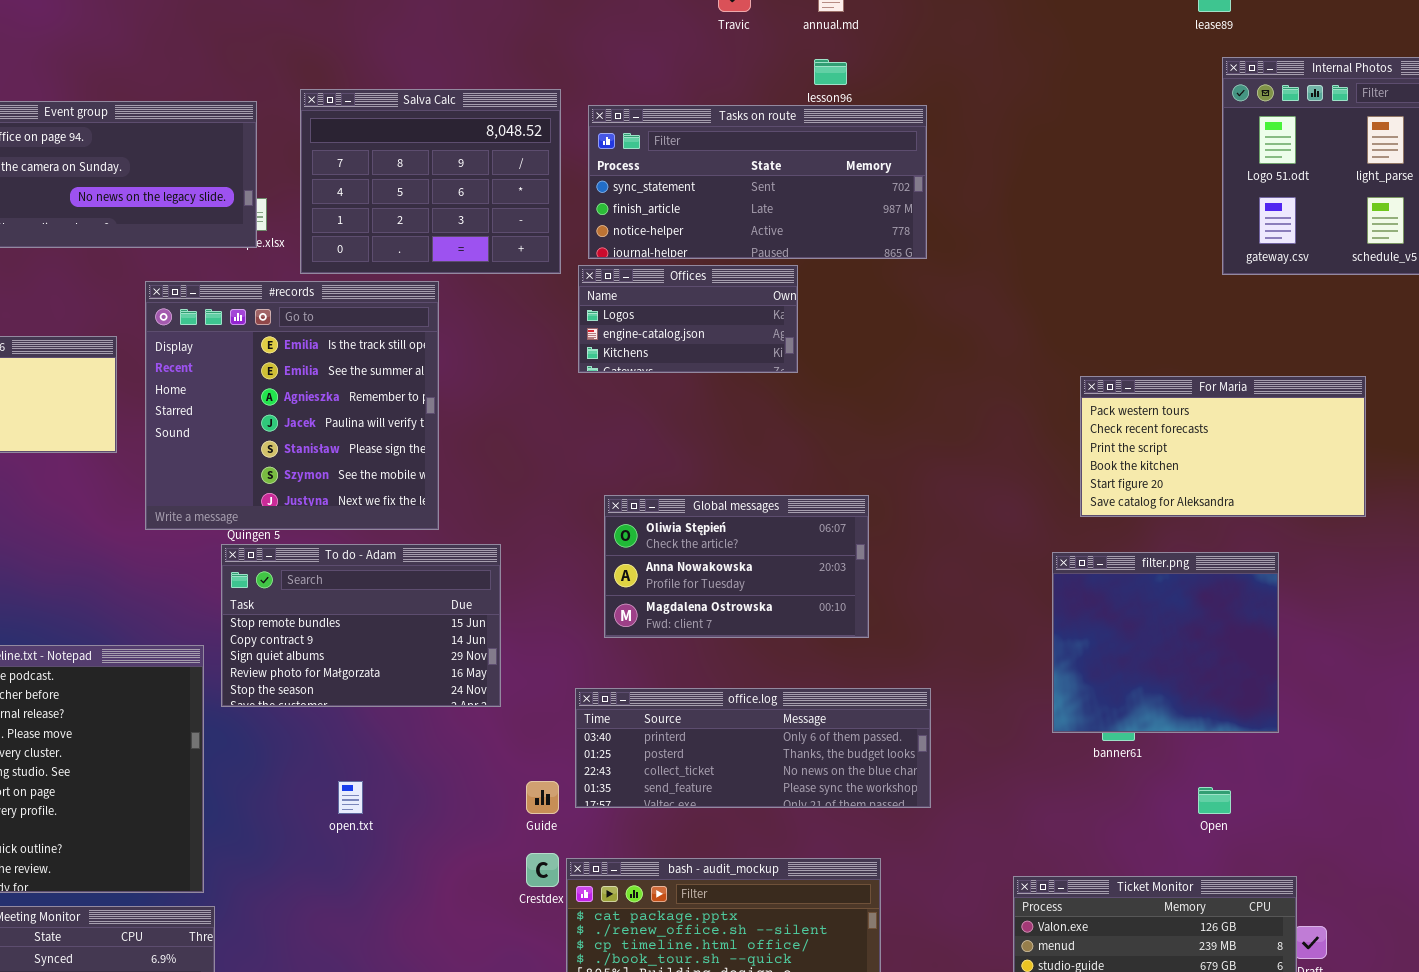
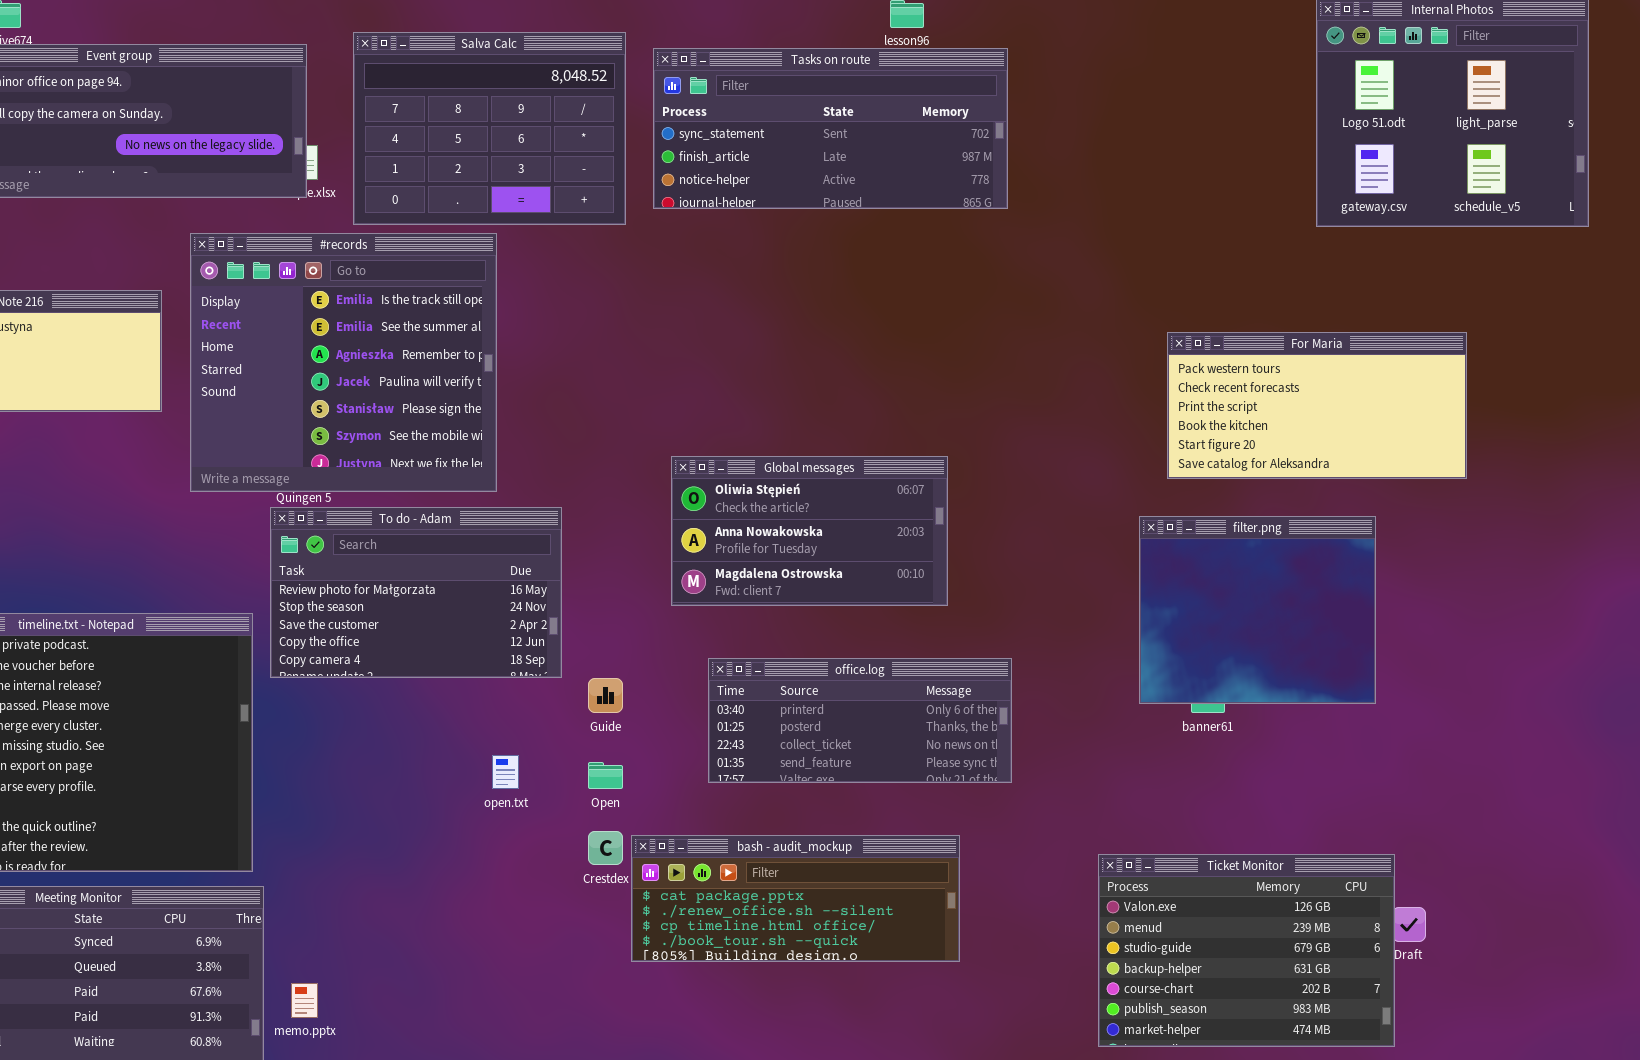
Offices: [578,265,798,373] -> none, closed
To do - Adam: [221,544,501,707] -> [270,507,562,678], scrolled down 3 rows
office.log: [575,688,931,808] -> [708,658,1012,783], resized
open.txt: [338,781,363,814] -> [492,755,519,789], moved
Guide: [526,781,559,814] -> [588,678,623,713], moved
Open: [1198,787,1231,814] -> [588,762,623,789], moved

